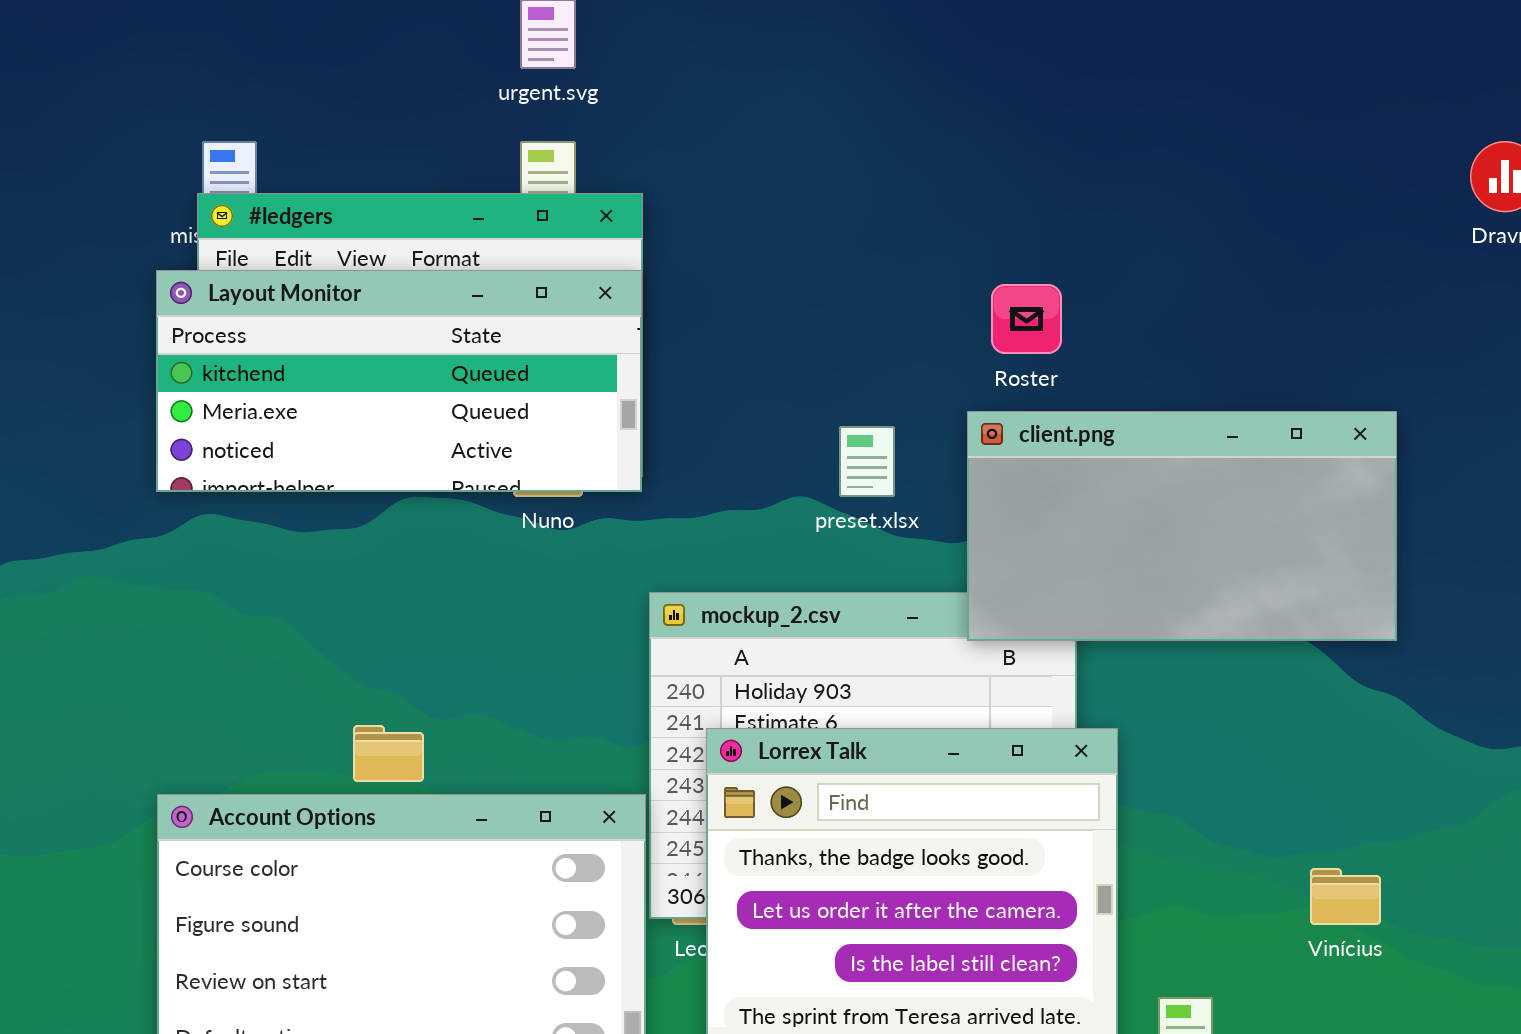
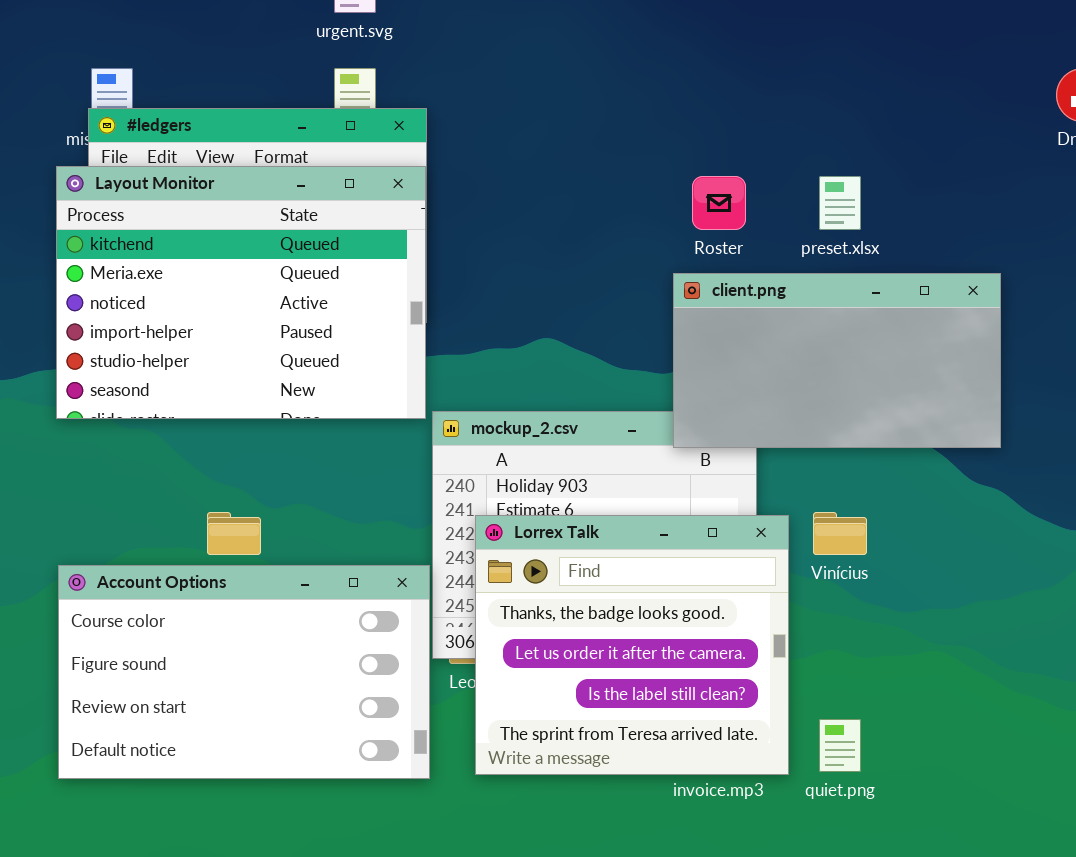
Layout Monitor: [156,270,642,492] -> [56,166,426,419], resized
preset.xlsx: [839,426,895,497] -> [819,176,861,230], moved
Vinícius: [1310,868,1381,925] -> [813,512,867,555], moved

